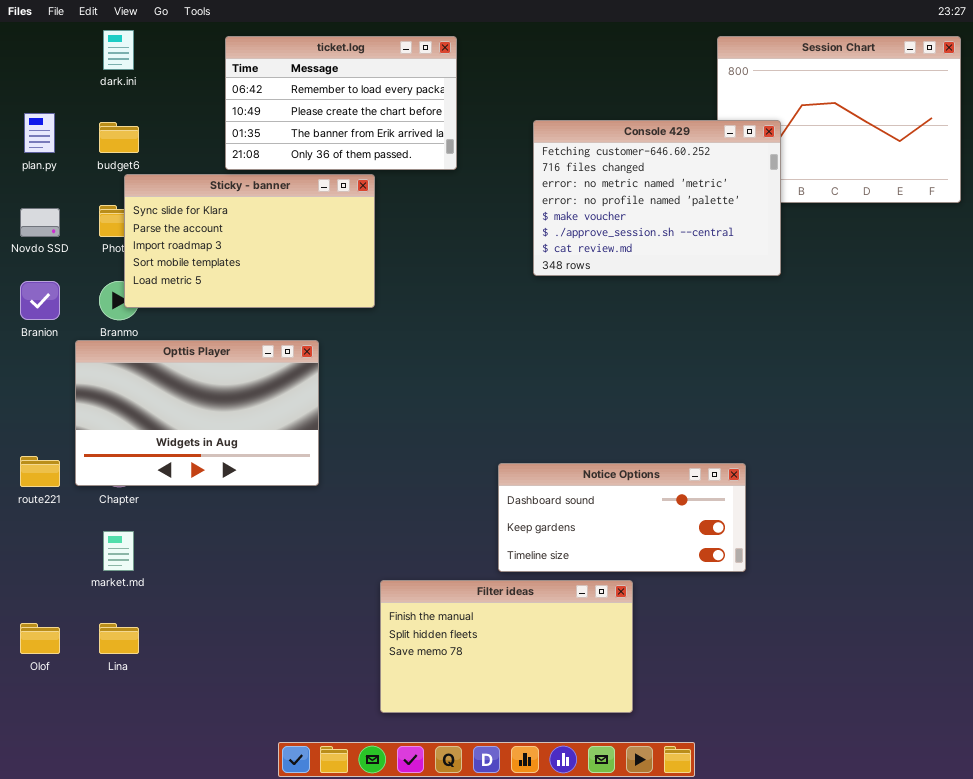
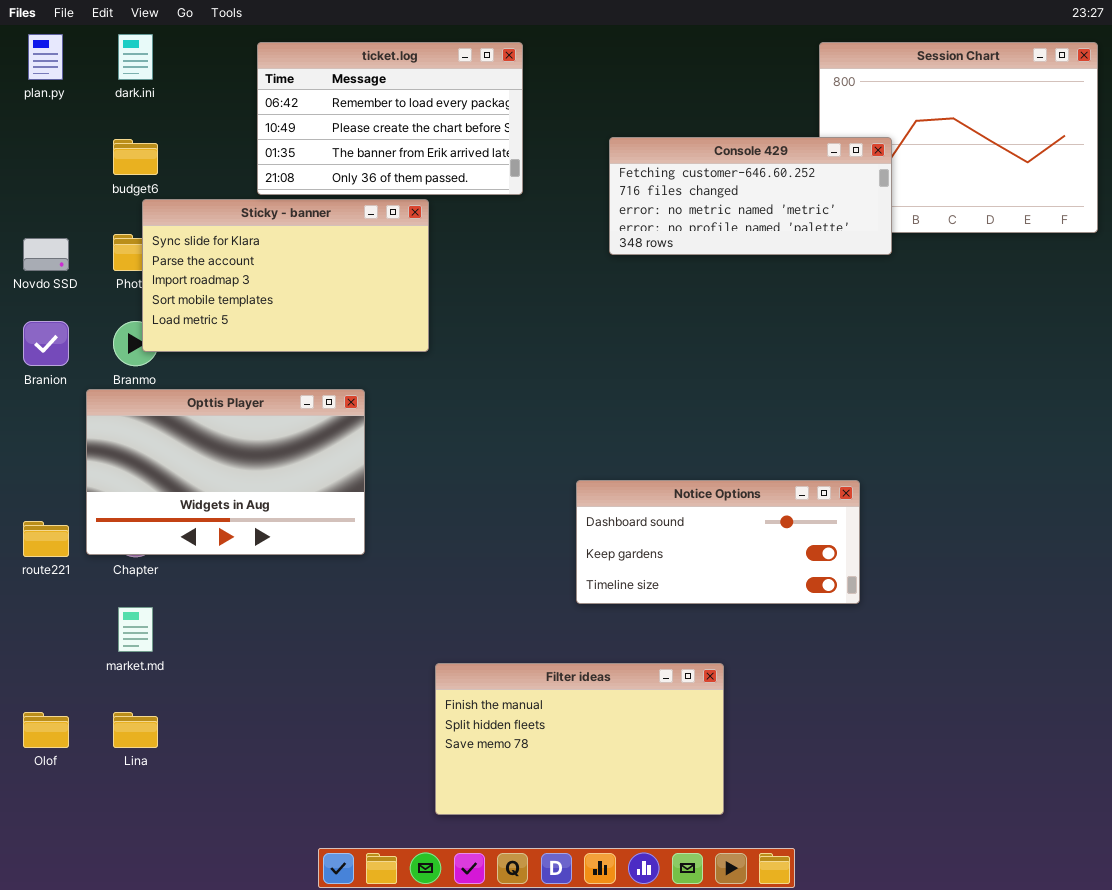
plan.py: [24,113,55,153] -> [28,34,63,80], moved
Console 429: [533,120,781,276] -> [609,137,892,255], resized
Notice Options: [498,463,746,572] -> [576,480,860,604], moved

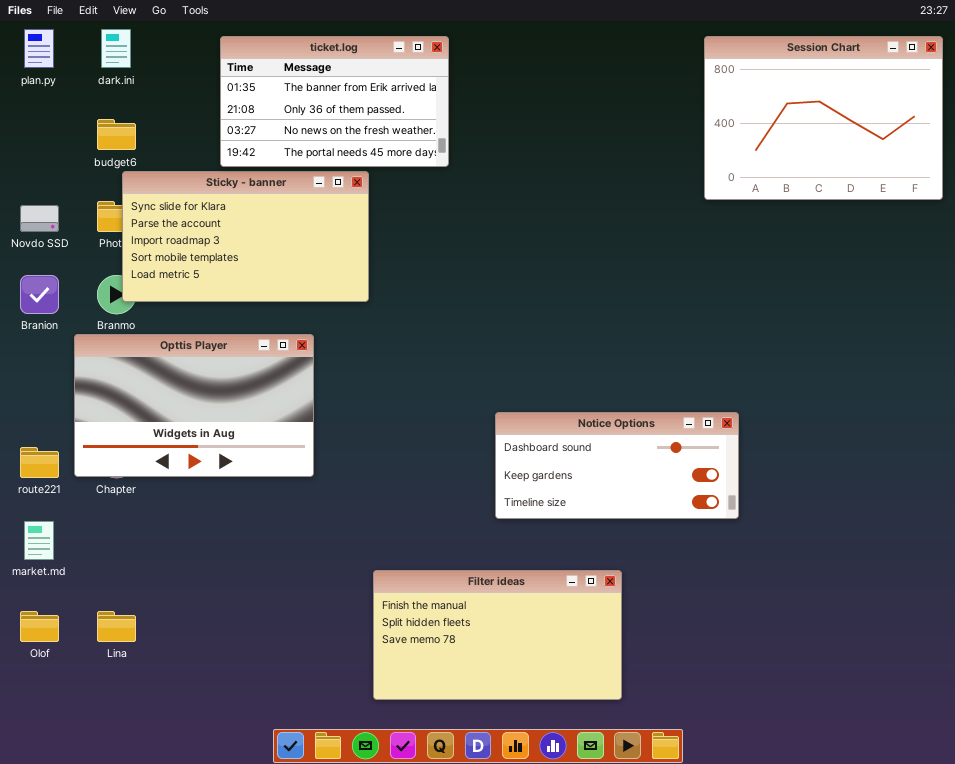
ticket.log: [257,42,523,195] -> [220,36,449,167], scrolled down 2 rows
Console 429: [609,137,892,255] -> none, closed
market.md: [118,607,153,652] -> [24,521,54,560], moved

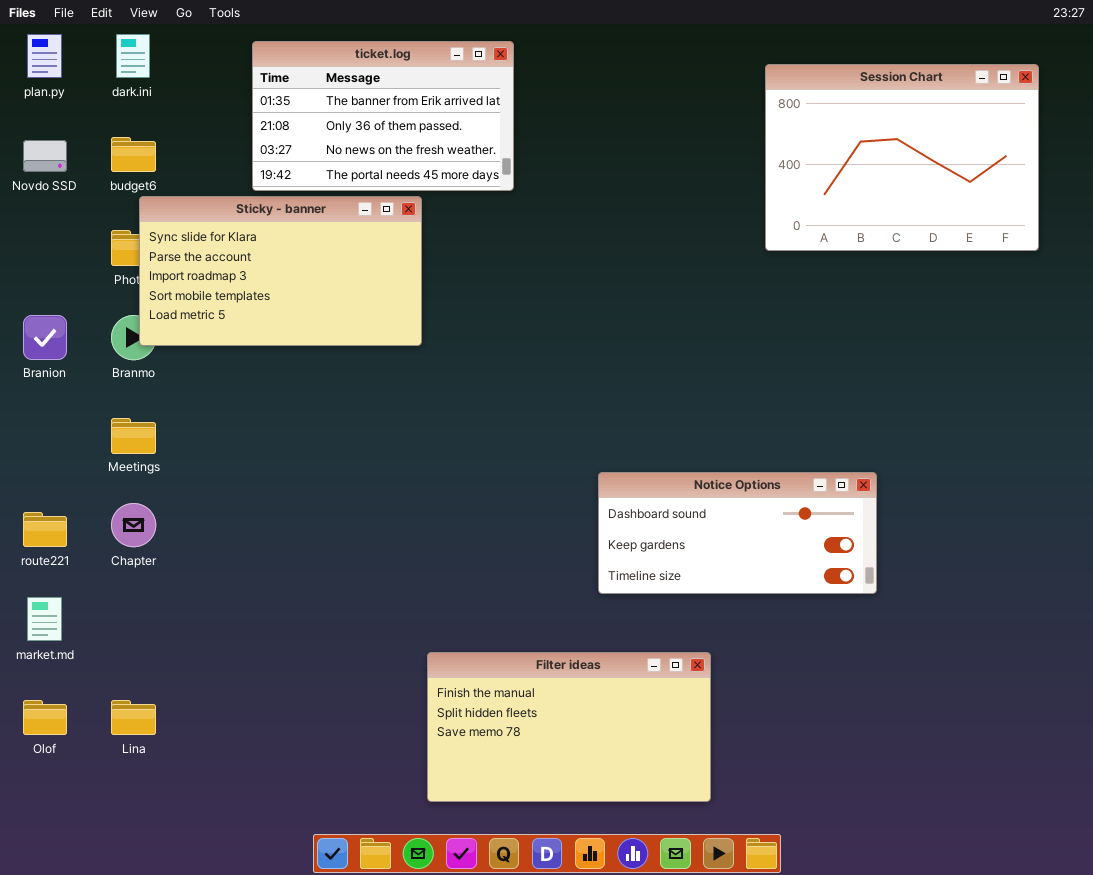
Session Chart: [704,36,943,200] -> [765,64,1039,251], moved
Novdo SSD: [20,205,59,232] -> [23,140,67,172], moved
Opttis Player: [74,334,314,477] -> none, closed
Notice Options: [495,412,739,519] -> [598,472,877,594], moved

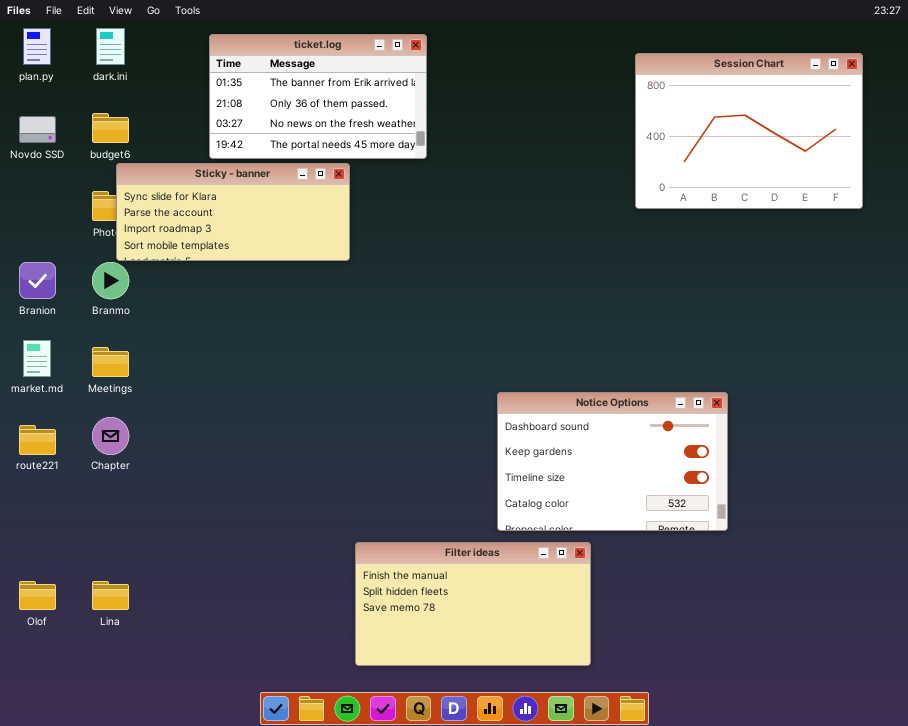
Sticky - banner: [139,196,422,346] -> [116,163,350,261], resized
Notice Options: [598,472,877,594] -> [497,392,728,531], resized
market.md: [27,597,62,641] -> [23,340,51,377], moved

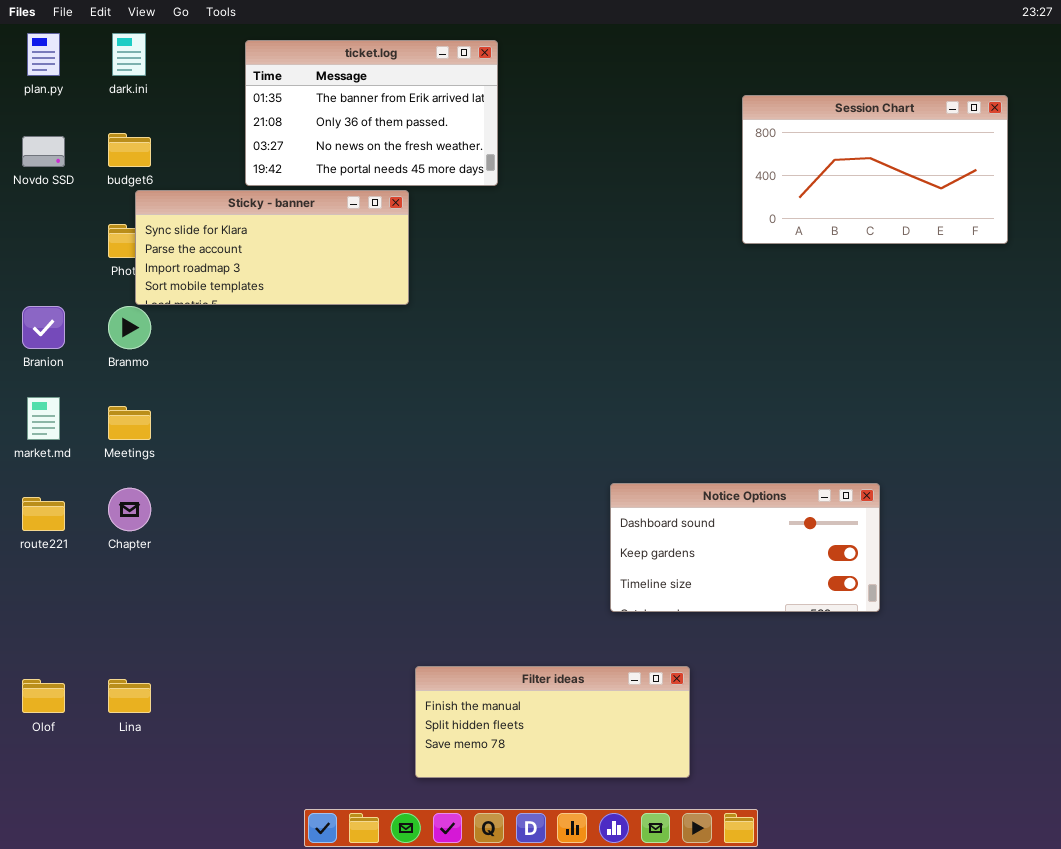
Session Chart: [635,53,863,209] -> [742,95,1008,244], resized
Notice Options: [497,392,728,531] -> [610,483,880,612], moved, resized
Filter ideas: [355,542,591,666] -> [415,666,690,778], resized

